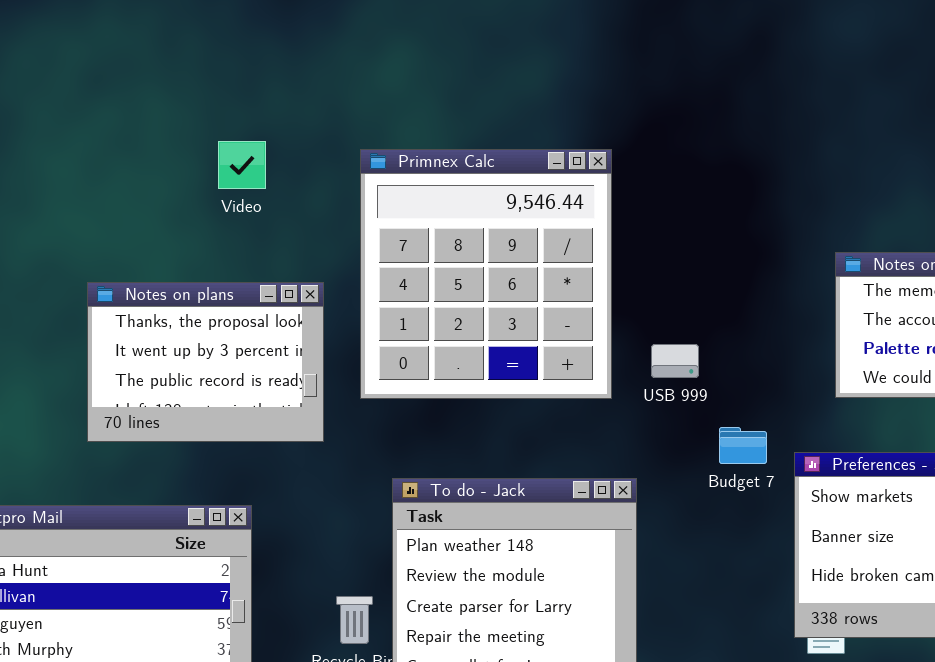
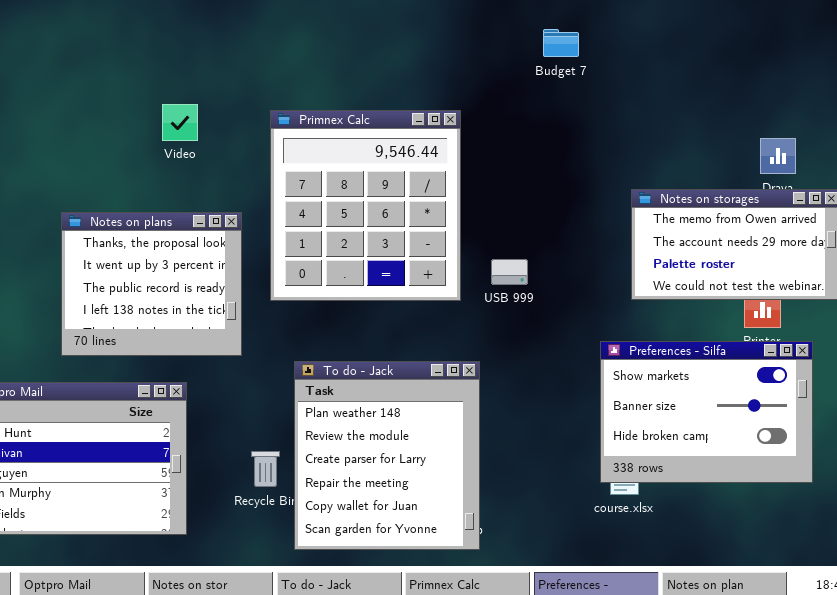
Notes on plans: [87,282,324,442] -> [61,212,242,356], resized
Budget 7: [719,427,767,464] -> [543,29,579,57], moved

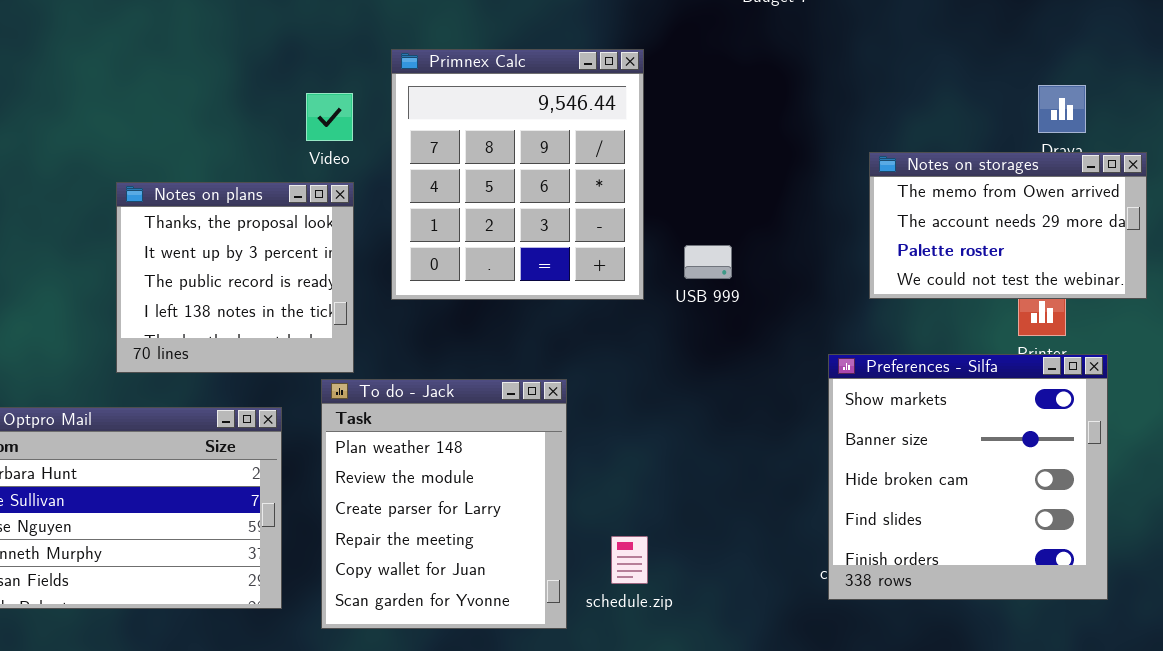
Video: [162,104,198,141] -> [306,93,353,141], moved
Preferences - Silfa: [600,341,813,483] -> [828,354,1108,600], resized
To do - Jack: [294,361,480,550] -> [321,379,567,629], moved

